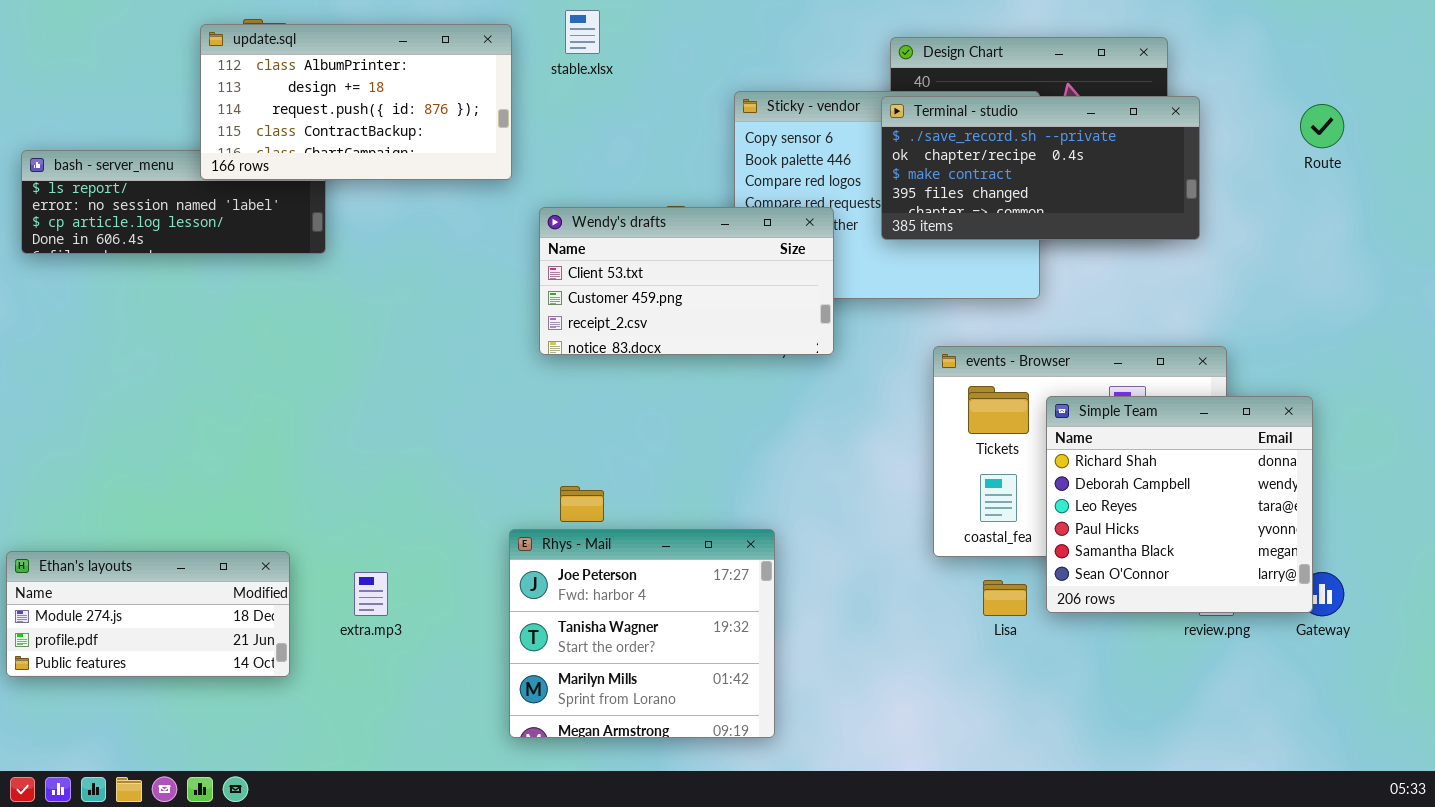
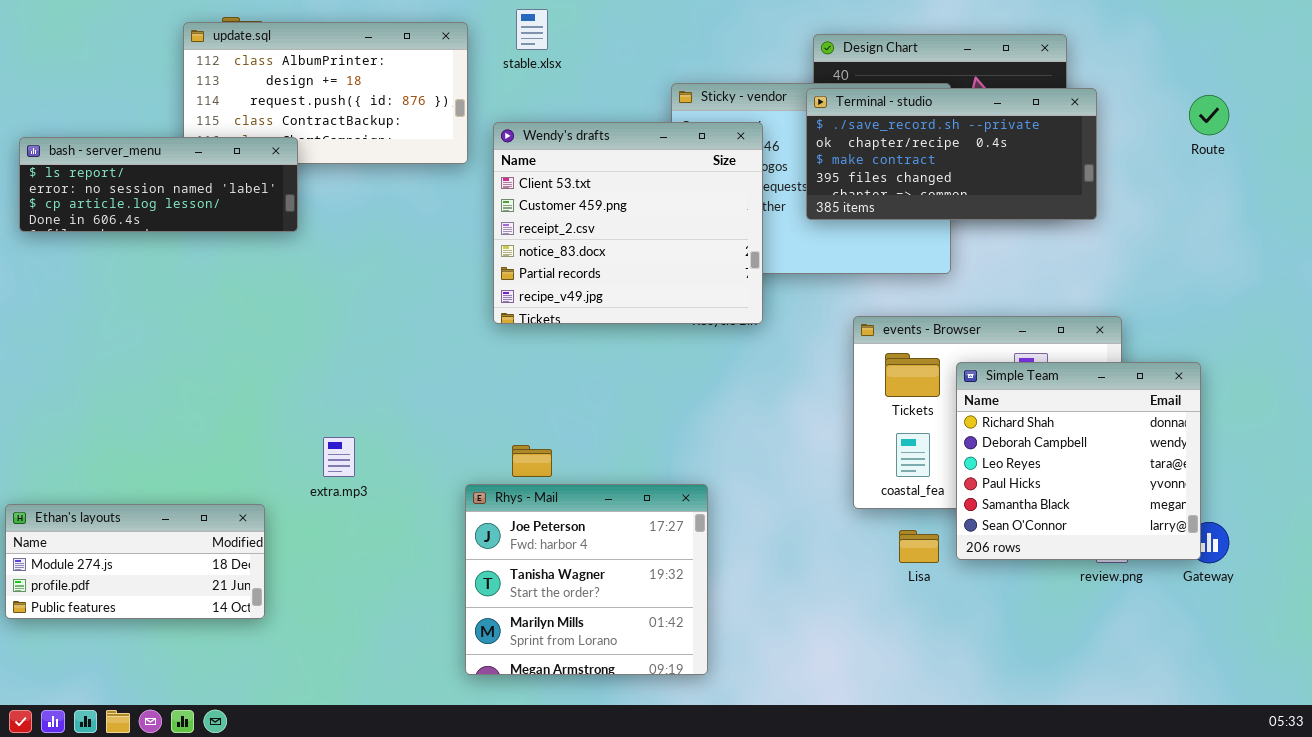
bash - server_menu: [21,150,326,254] -> [19,137,298,232], raised
Wendy's drafts: [539,207,834,355] -> [493,122,763,324], resized
extra.mp3: [354,572,388,616] -> [323,437,355,477], moved

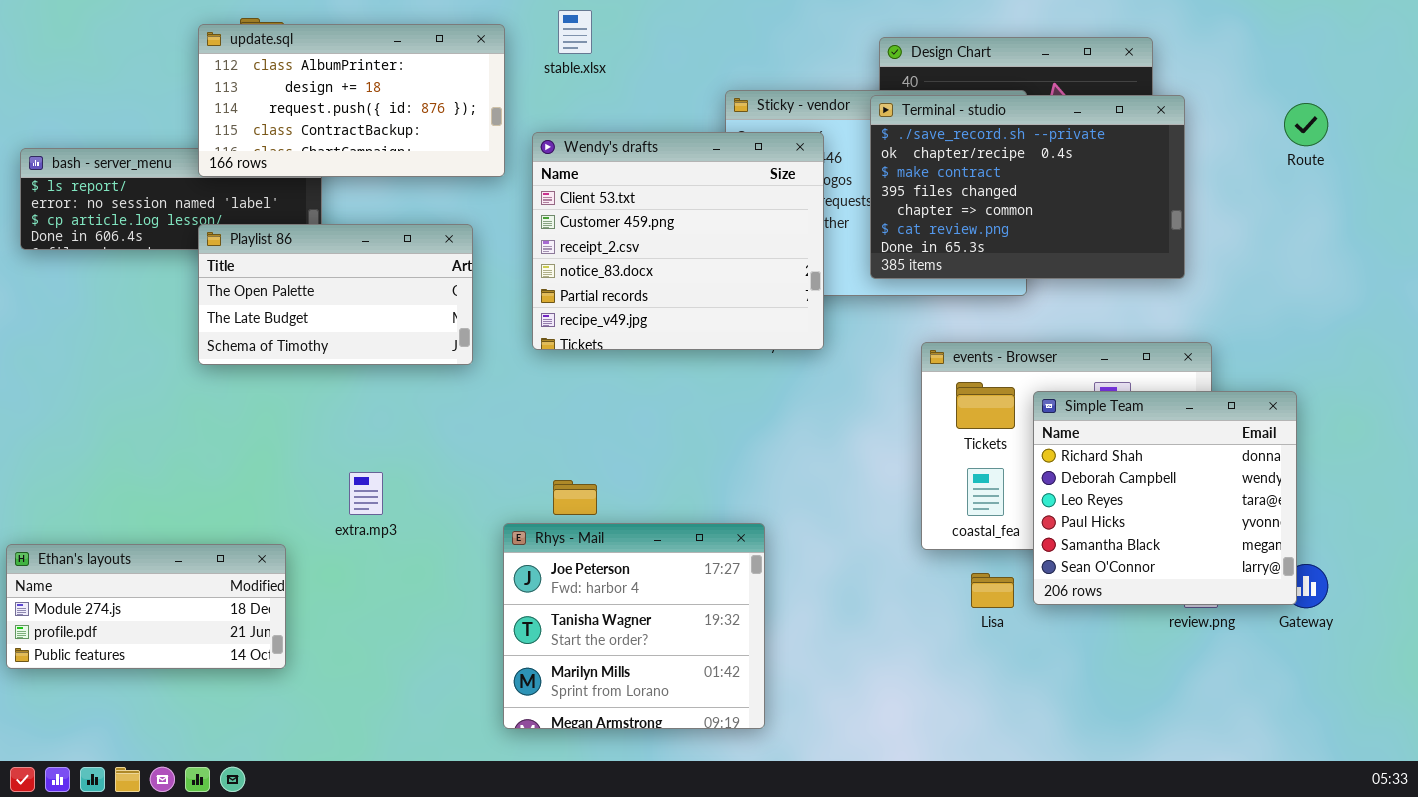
update.sql: [183,22,468,164] -> [198,24,505,177], raised
Terminal - studio: [806,88,1097,220] -> [870,95,1185,279], resized
Playlist 86: none -> [198,224,473,365], opened

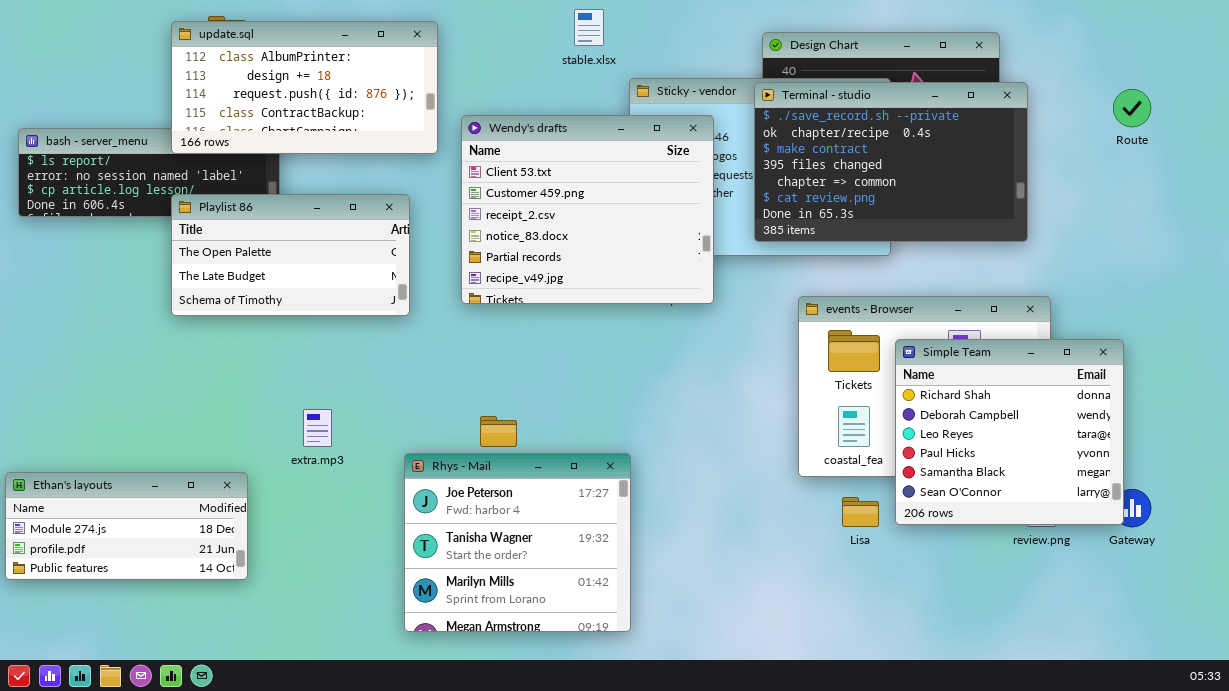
stable.xlsx: [558,10,592,54] -> [574,9,604,46], moved
Rhys - Mail: [503,523,765,729] -> [404,453,631,632], moved

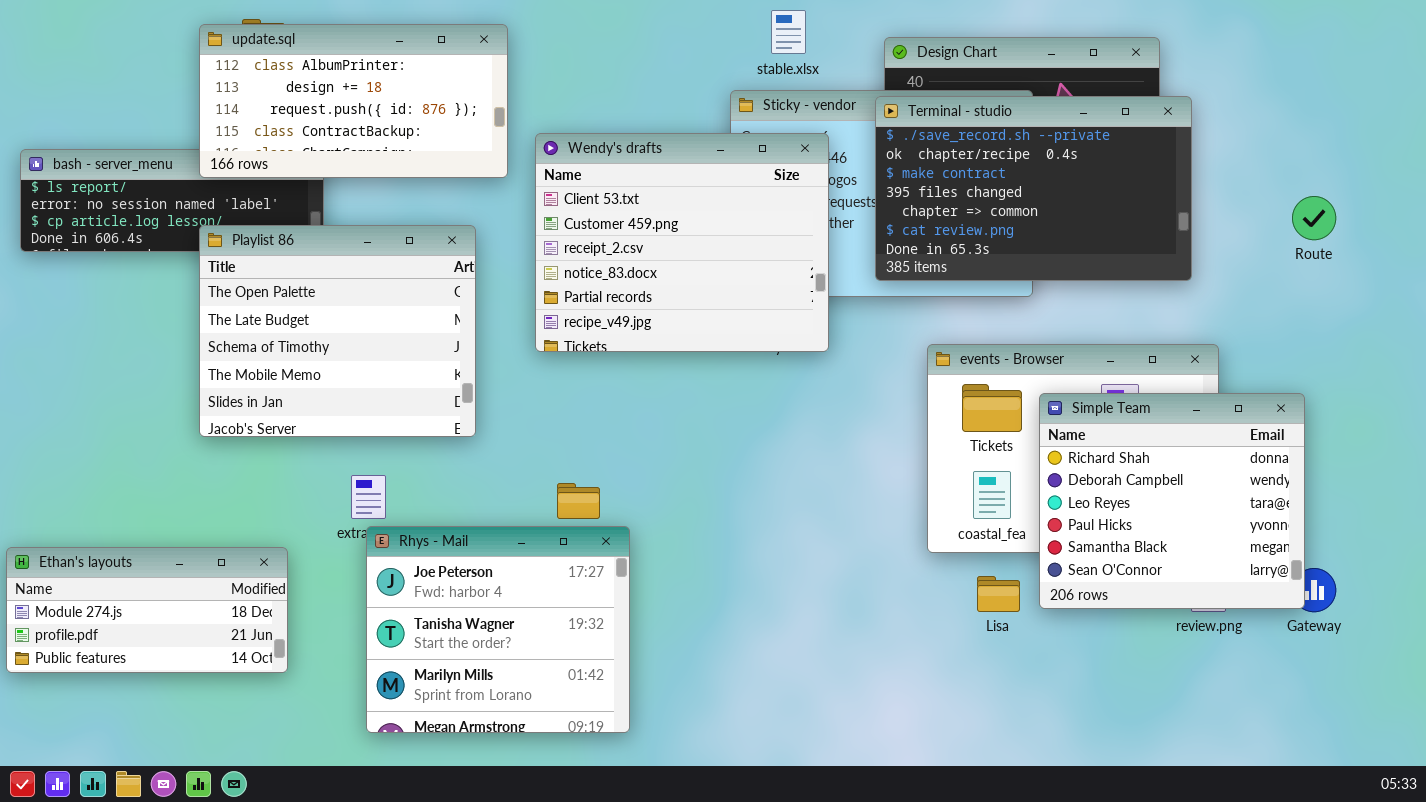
stable.xlsx: [574,9,604,46] -> [771,10,806,54], moved
Route: [1113,89,1151,127] -> [1292,196,1336,240], moved
Playlist 86: [171,194,410,316] -> [199,225,476,437], resized
Rhys - Mail: [404,453,631,632] -> [366,526,630,733], moved

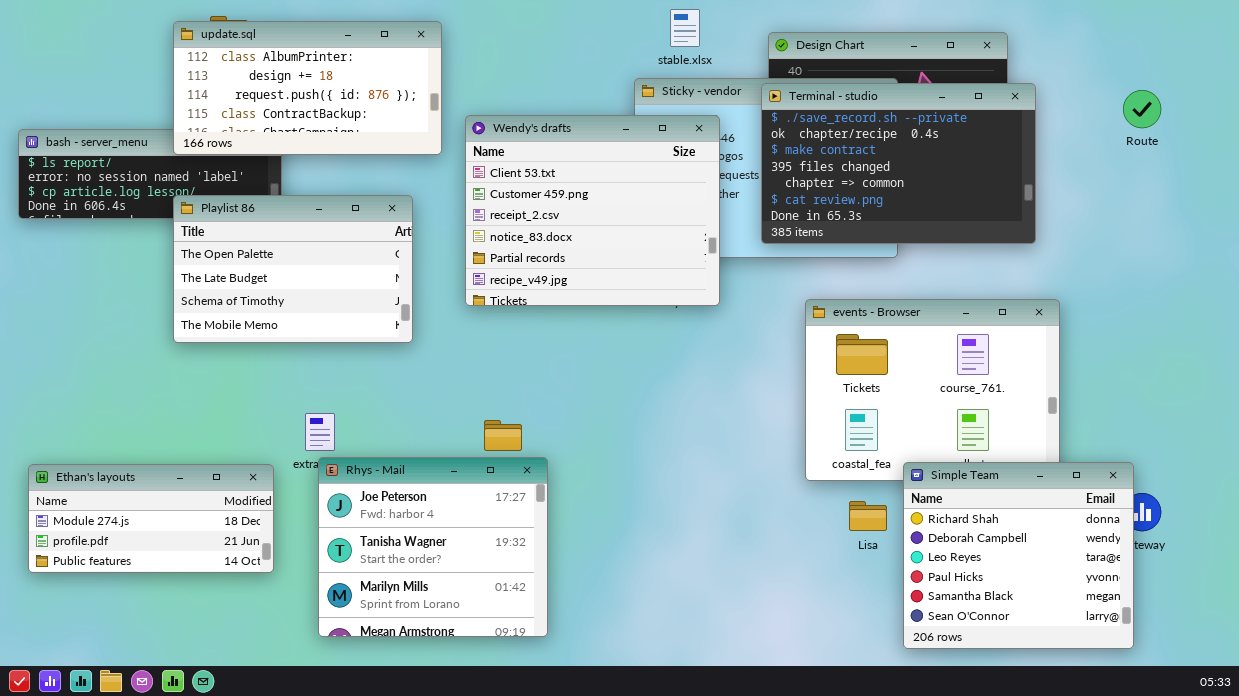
Route: [1292,196,1336,240] -> [1123,90,1161,128], moved
Playlist 86: [199,225,476,437] -> [173,195,413,343], resized
Simple Team: [1039,393,1305,609] -> [903,462,1134,649], moved
Ethan's layouts: [6,547,288,673] -> [28,464,274,573], moved

